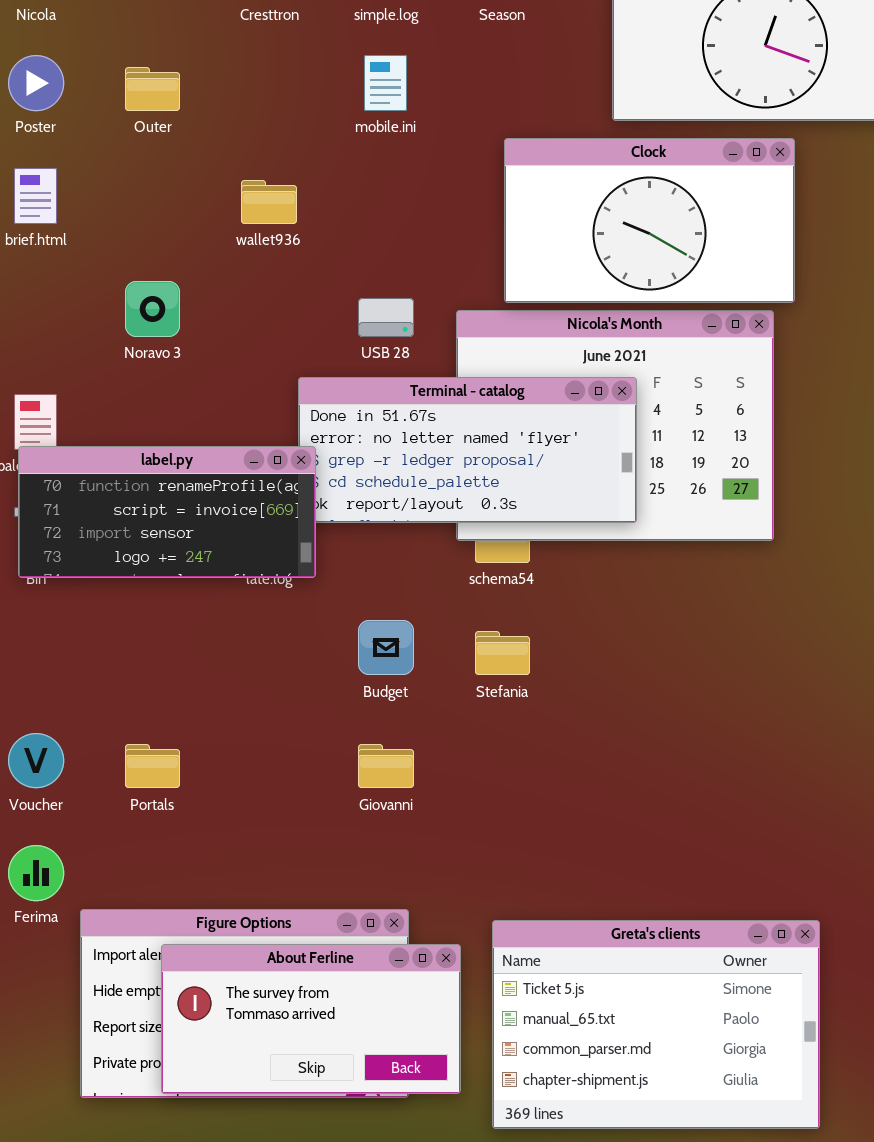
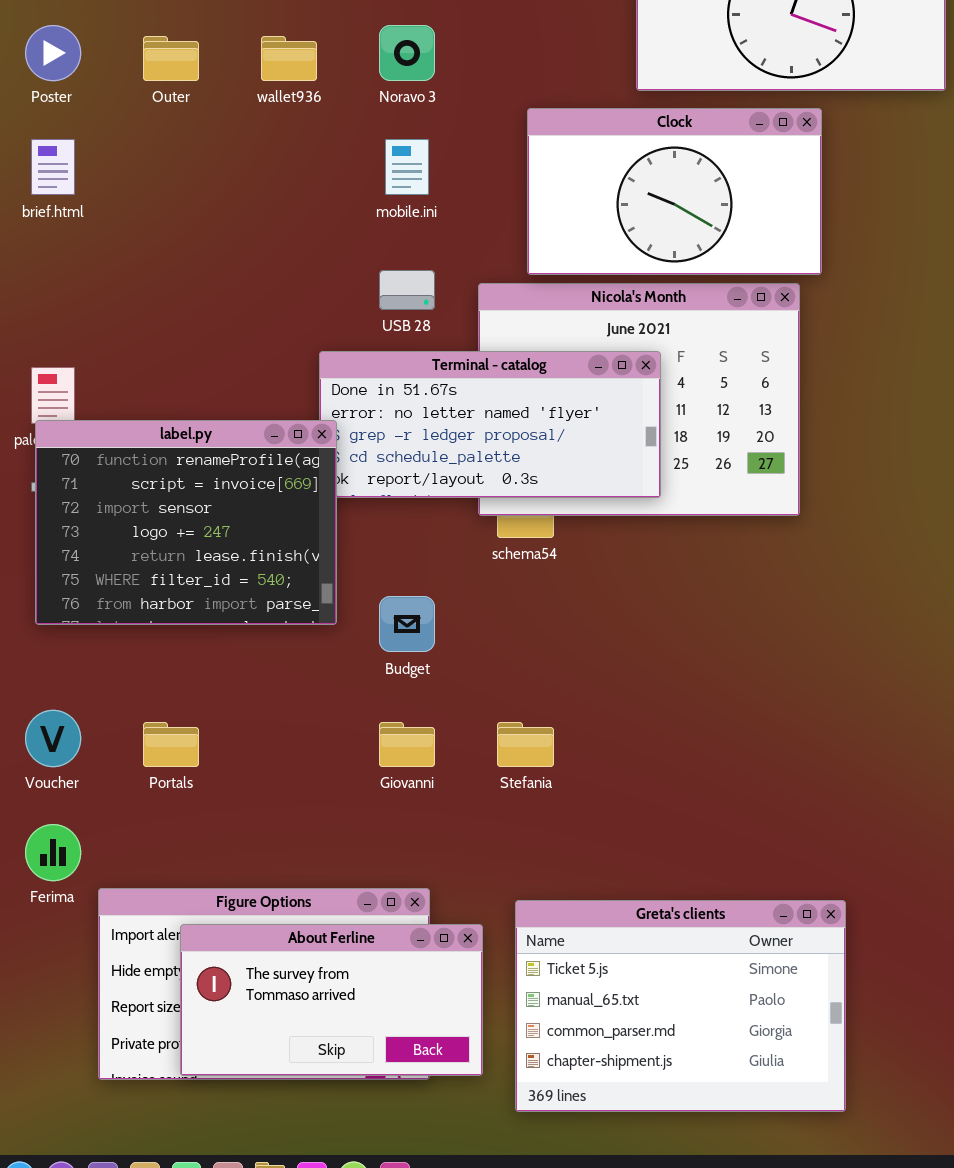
mobile.ini: [364,55,407,111] -> [385,139,429,195], moved
wallet936: [241,180,297,224] -> [261,36,317,81], moved
Noravo 3: [125,281,180,337] -> [379,25,435,81], moved
label.py: [18,446,316,578] -> [35,420,337,625], resized
Stefania: [475,631,530,675] -> [497,722,554,767], moved

